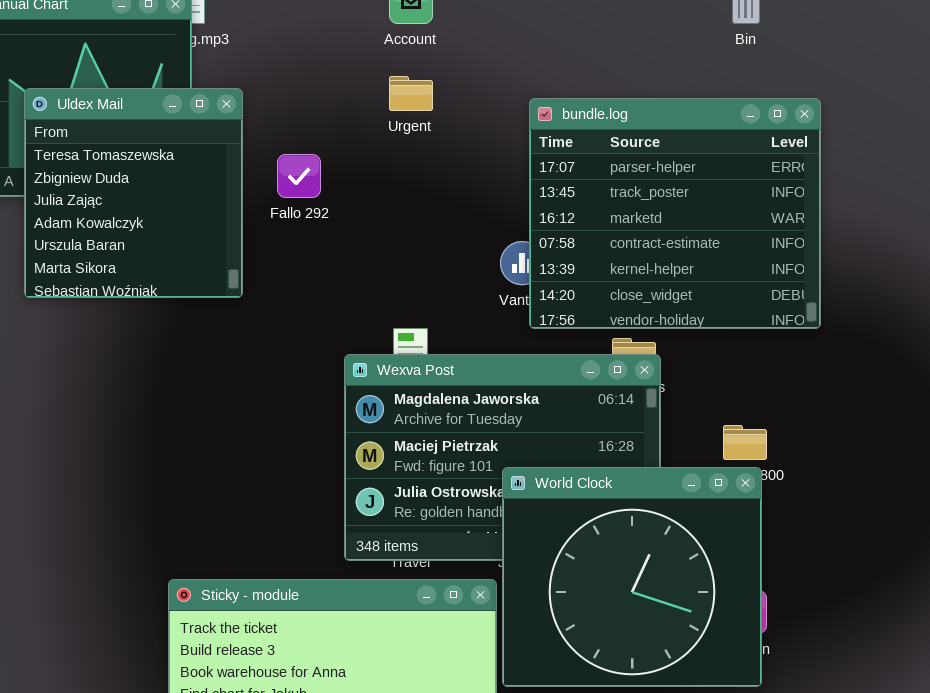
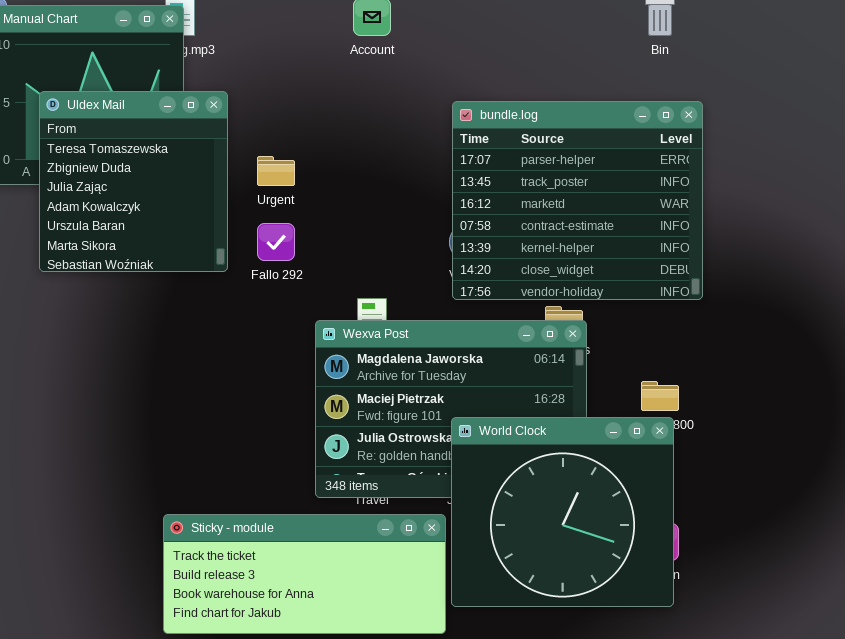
Urgent: [389,76,433,111] -> [257,156,295,186], moved
bundle.log: [529,98,821,329] -> [452,101,703,300], moved
Fallo 292: [277,154,321,198] -> [257,223,295,261], moved

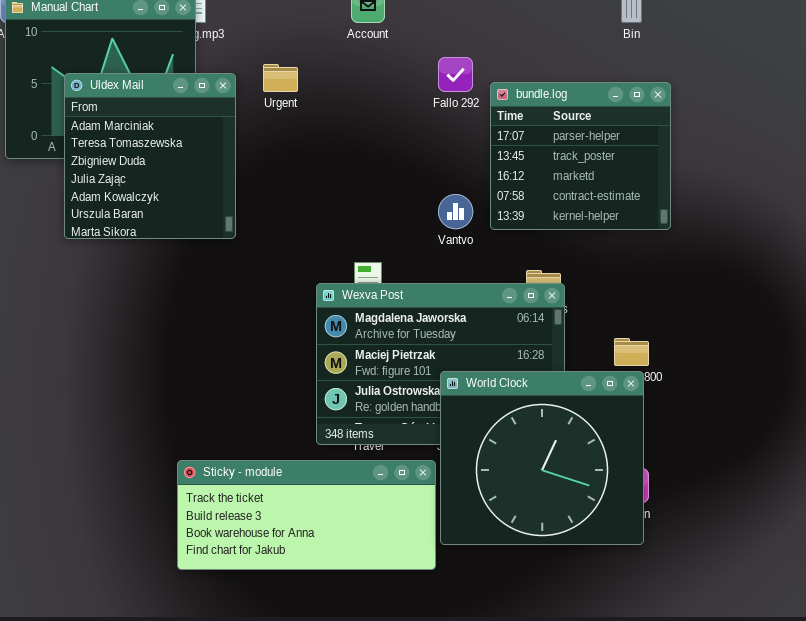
Uldex Mail: [39,91,228,272] -> [64,73,236,239], scrolled up 1 row
bundle.log: [452,101,703,300] -> [490,82,671,230], resized
Urgent: [257,156,295,186] -> [263,64,298,92], moved
Fallo 292: [257,223,295,261] -> [438,57,473,92], moved

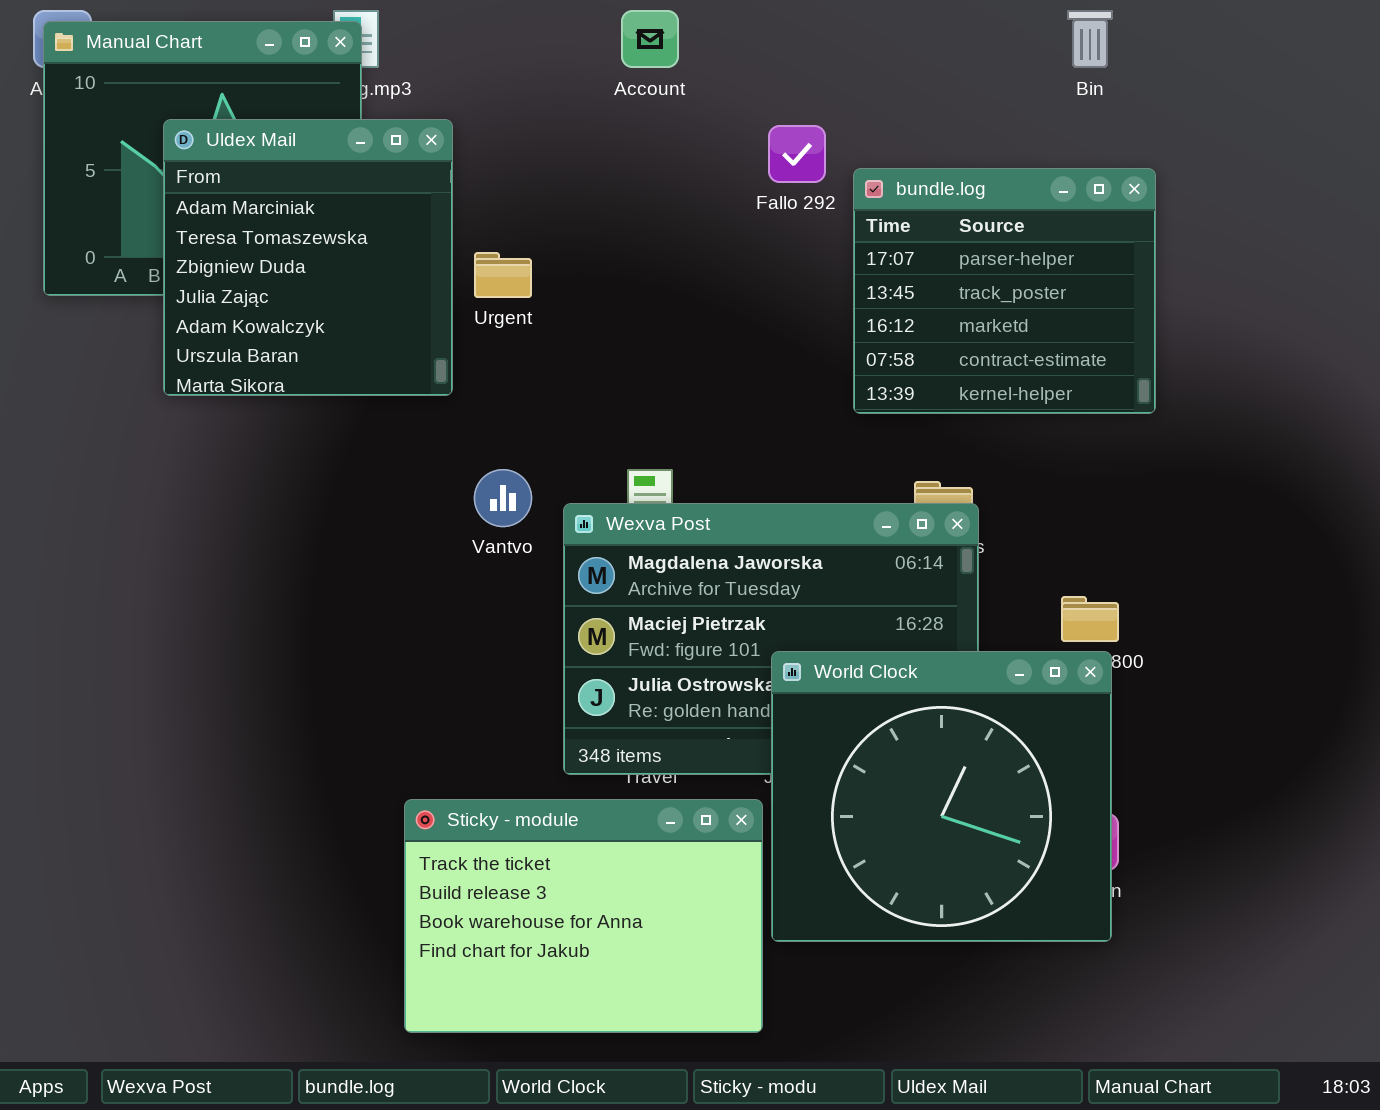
Urgent: [263,64,298,92] -> [474,252,532,298], moved
Uldex Mail: [64,73,236,239] -> [163,119,453,396], moved
Vantvo: [438,194,473,229] -> [474,469,532,527], moved
Sticky - module: [177,460,436,570] -> [404,799,763,1033], resized

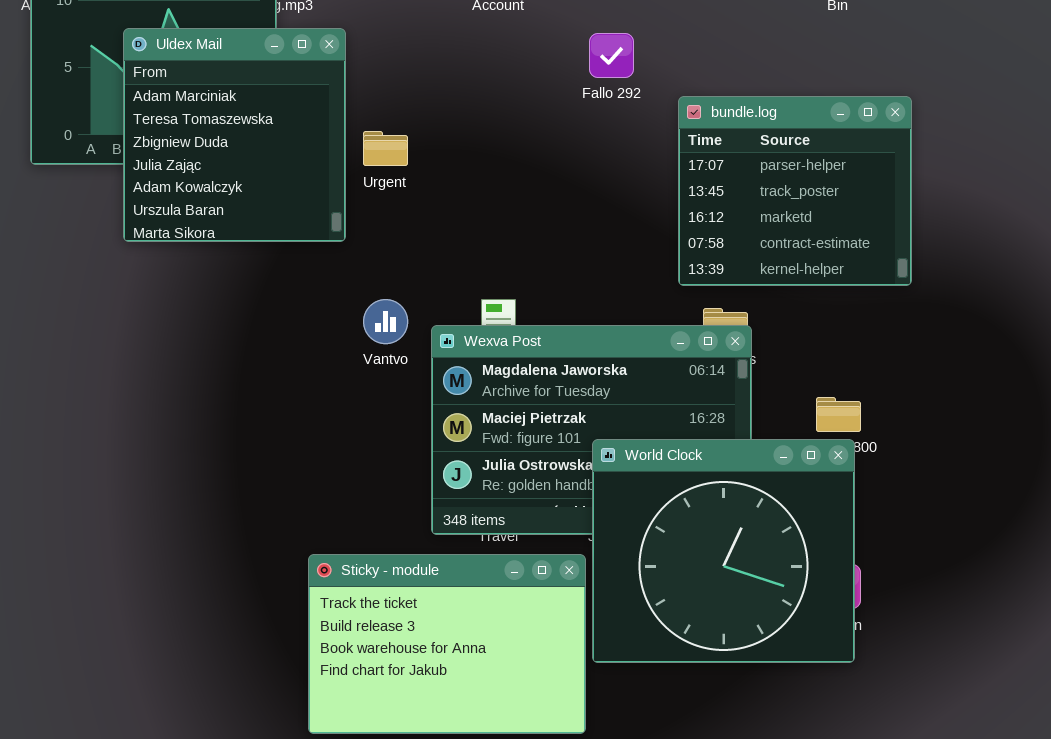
bundle.log: [853,168,1156,414] -> [678,96,912,286], moved

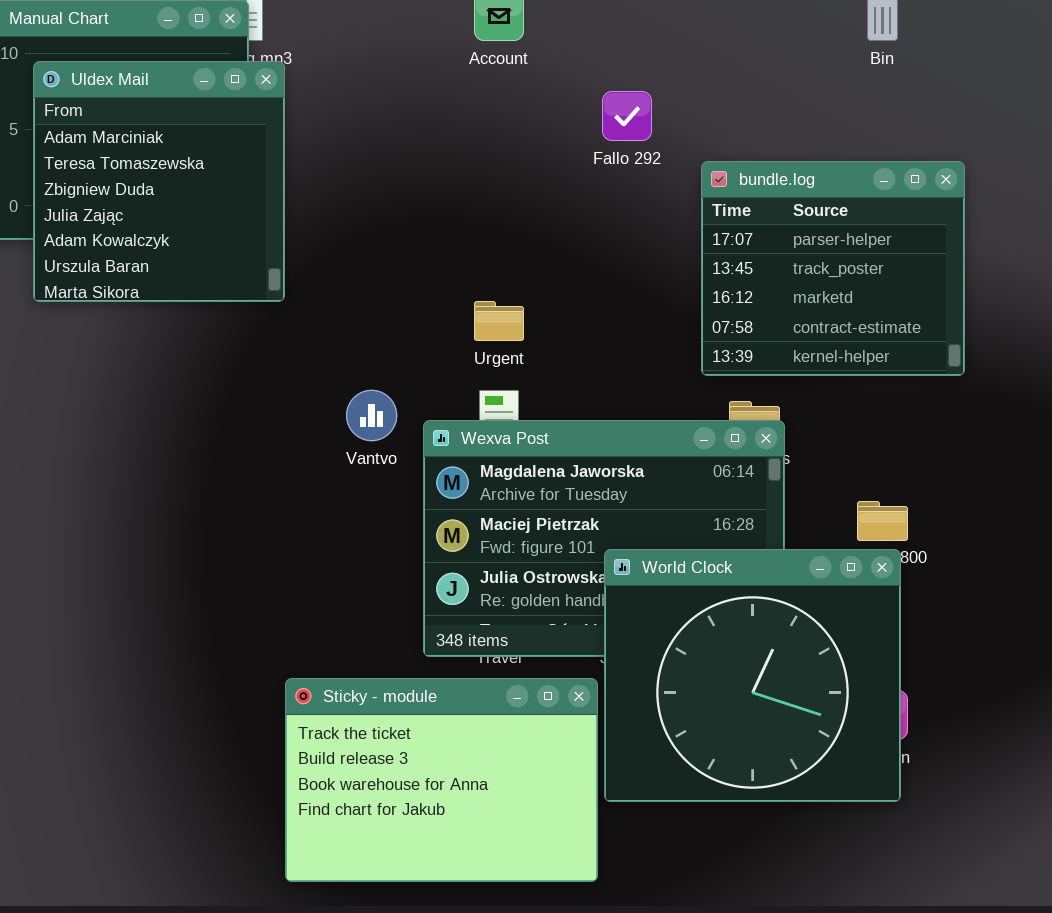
Uldex Mail: [123,28,346,242] -> [33,61,285,302], moved
Urgent: [363,131,408,166] -> [474,301,524,341], moved

